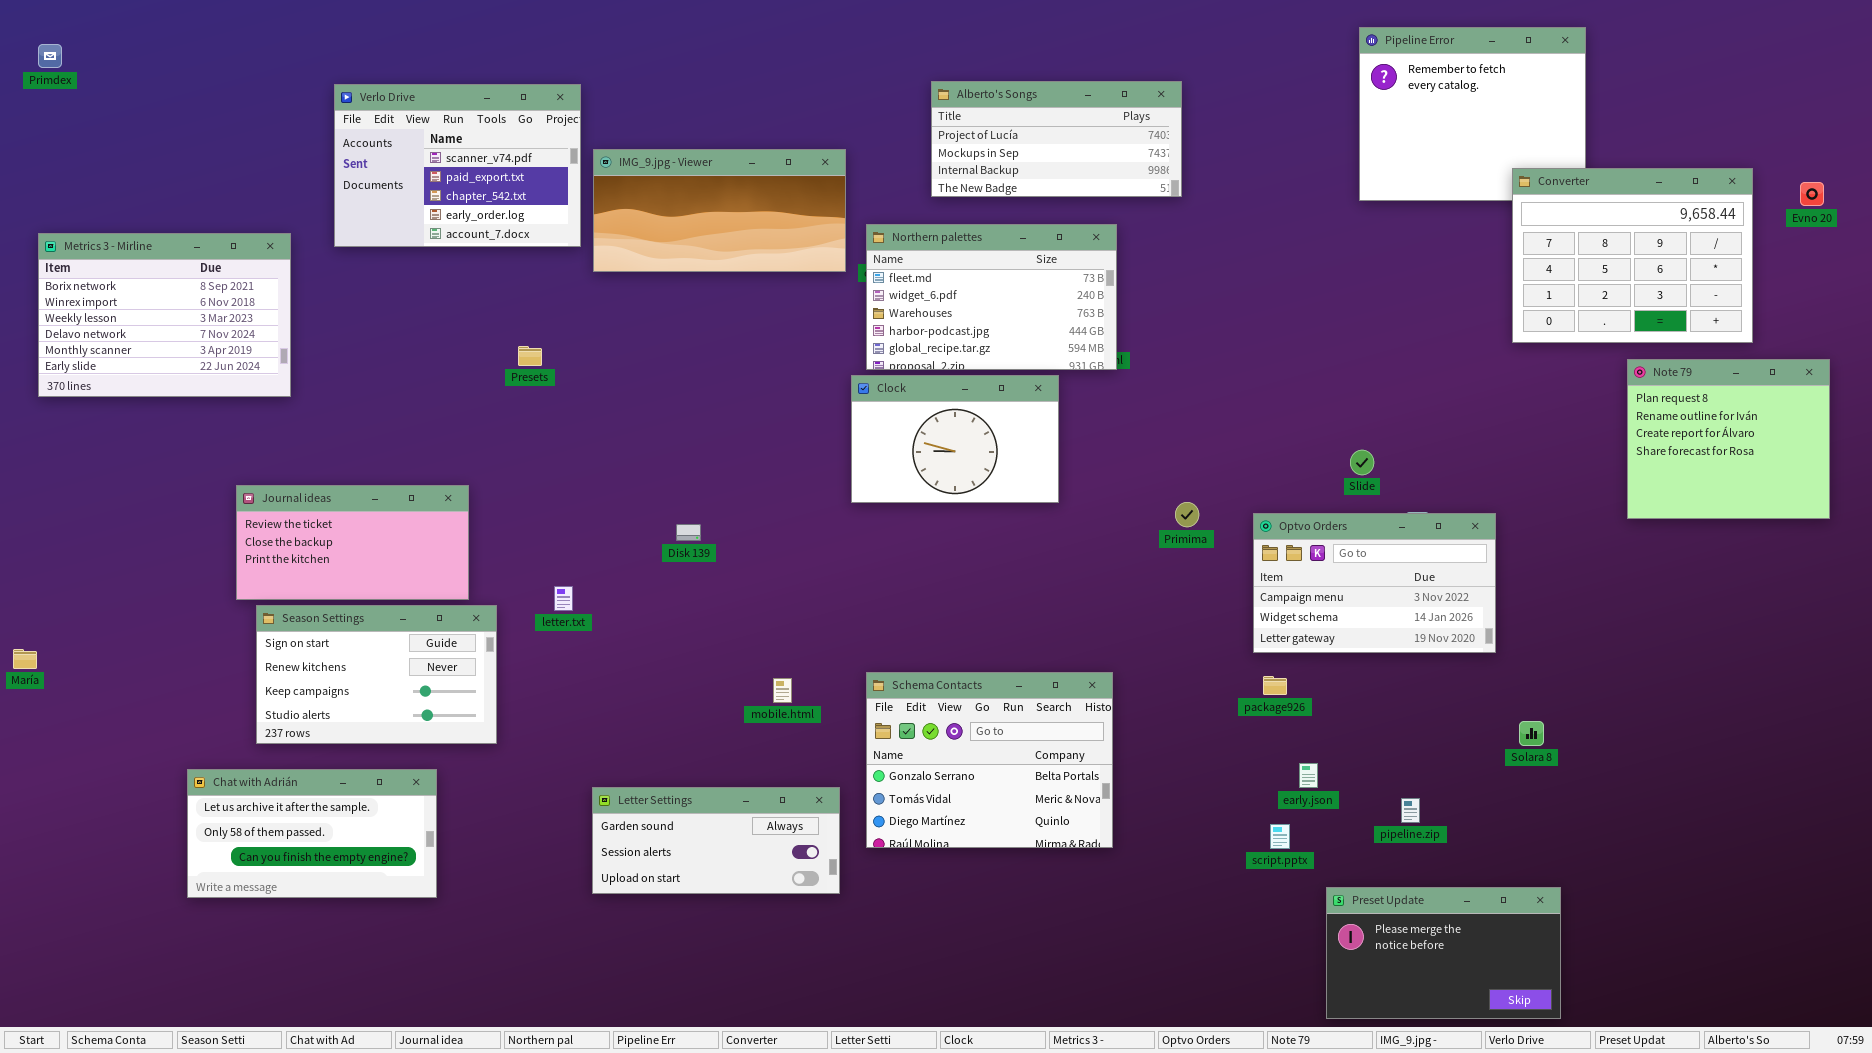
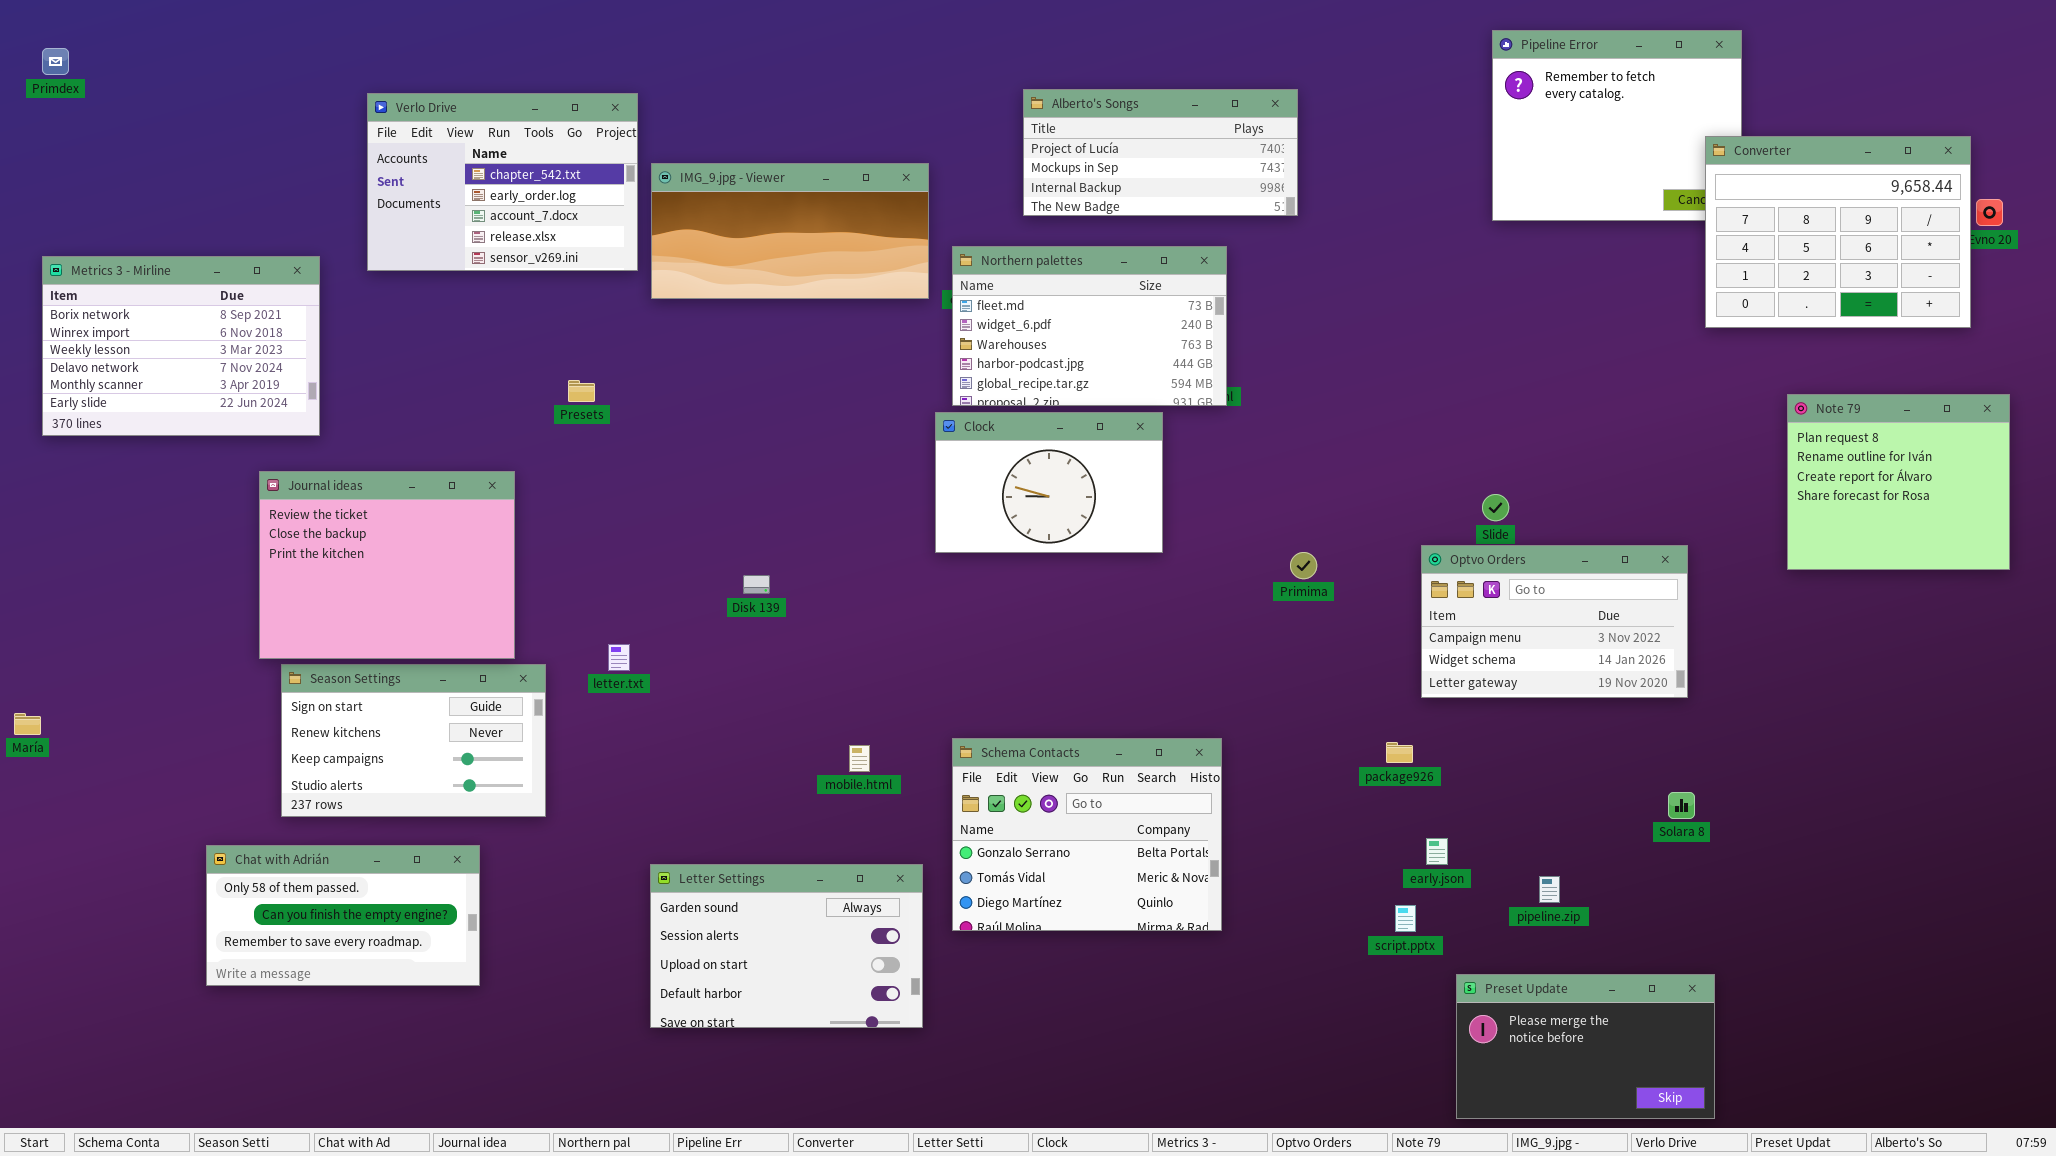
Verlo Drive: [334,84,581,247] -> [367,93,638,271], scrolled down 2 rows
Converter: [1512,168,1753,343] -> [1705,136,1971,328], moved
Journal ideas: [236,485,469,600] -> [259,471,515,659], resized
Optvo Orders: [1253,513,1496,653] -> [1421,545,1688,698], moved
Chat with Adrián: [187,769,437,898] -> [206,845,480,986], scrolled down 1 row
Letter Settings: [592,787,840,894] -> [650,864,923,1028], resized

